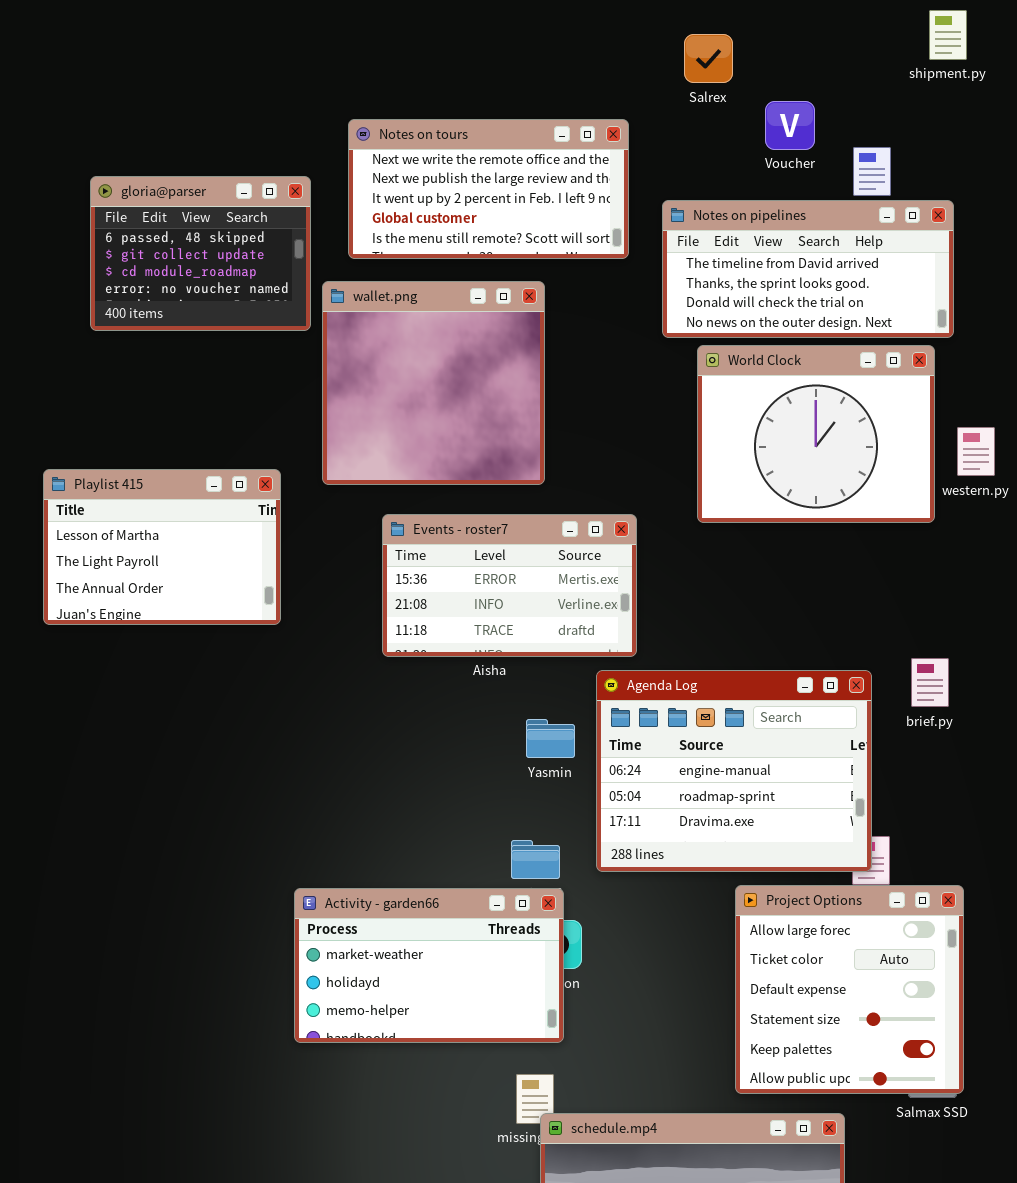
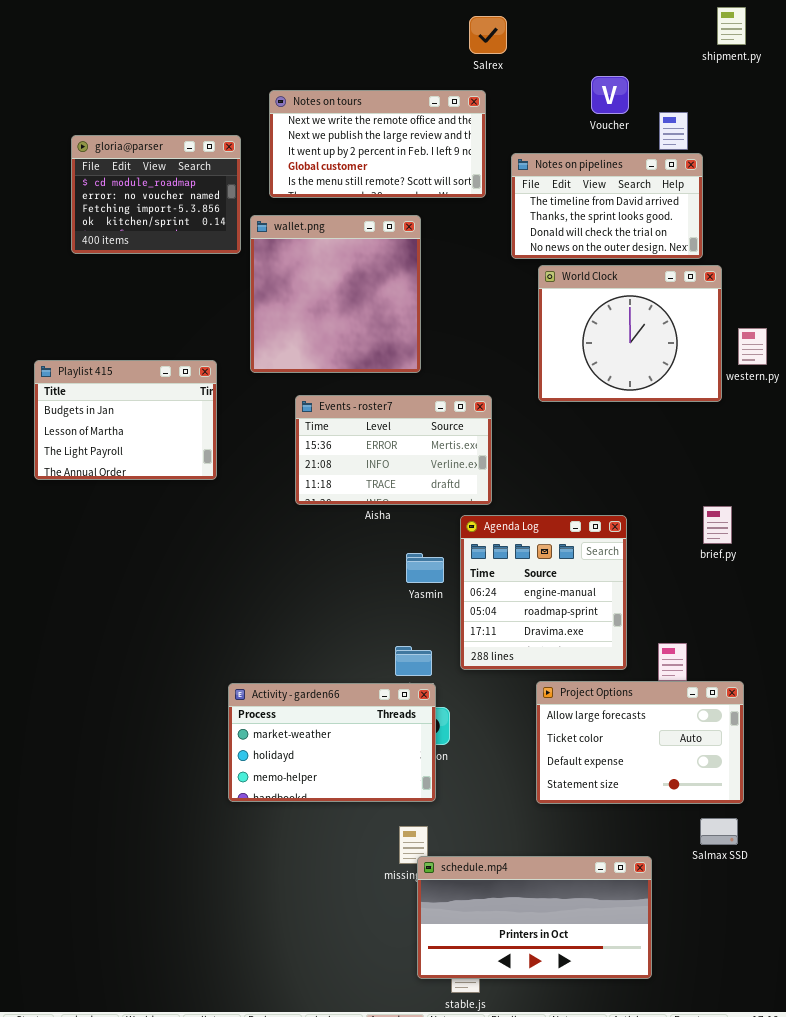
Salrex: [684,34,733,83] -> [469,16,507,54], moved
gloria@parser: [90,176,311,331] -> [71,135,241,254], scrolled down 2 rows
Notes on pipelines: [662,200,954,338] -> [511,153,703,259], resized
Playlist 415: [43,469,281,625] -> [34,360,217,480], scrolled up 1 row
Agenda Log: [596,670,872,872] -> [460,515,627,670], resized
Project Options: [735,885,964,1094] -> [536,681,744,804], resized

